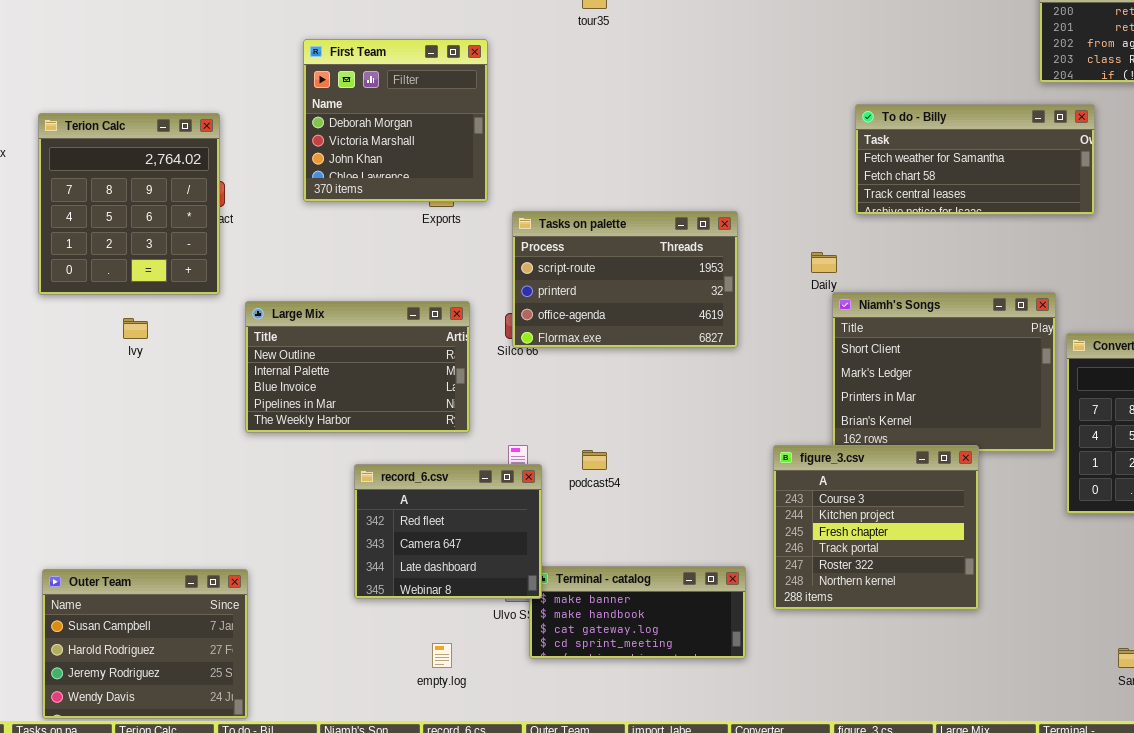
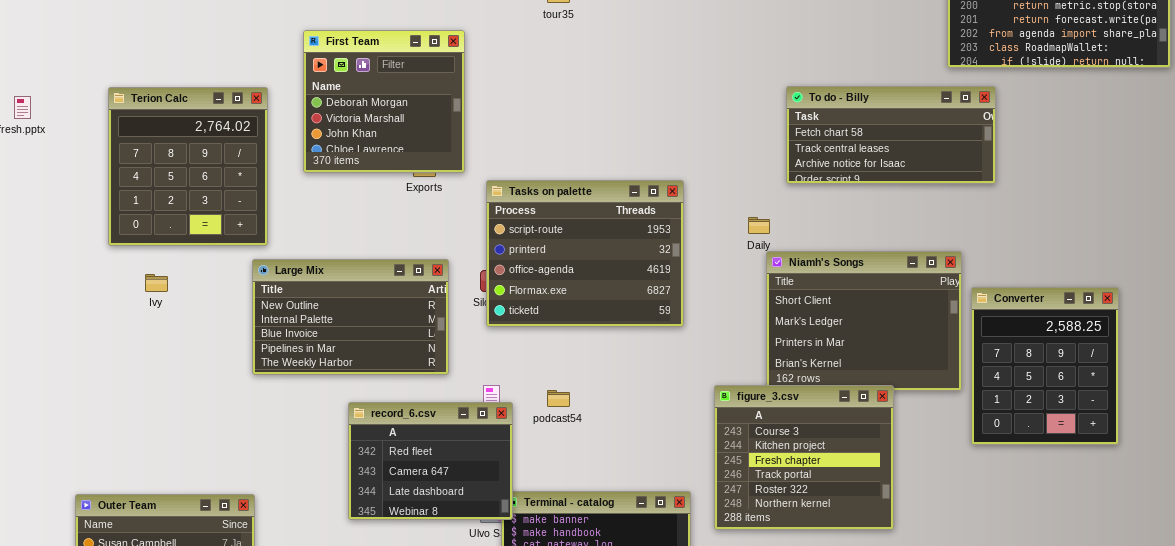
To do - Billy: [855,104,1095,215] -> [786,86,996,184], scrolled down 1 row
Terion Calc: [38,113,220,295] -> [108,87,268,246], moved
Tasks on palette: [512,211,738,348] -> [486,180,684,327], resized

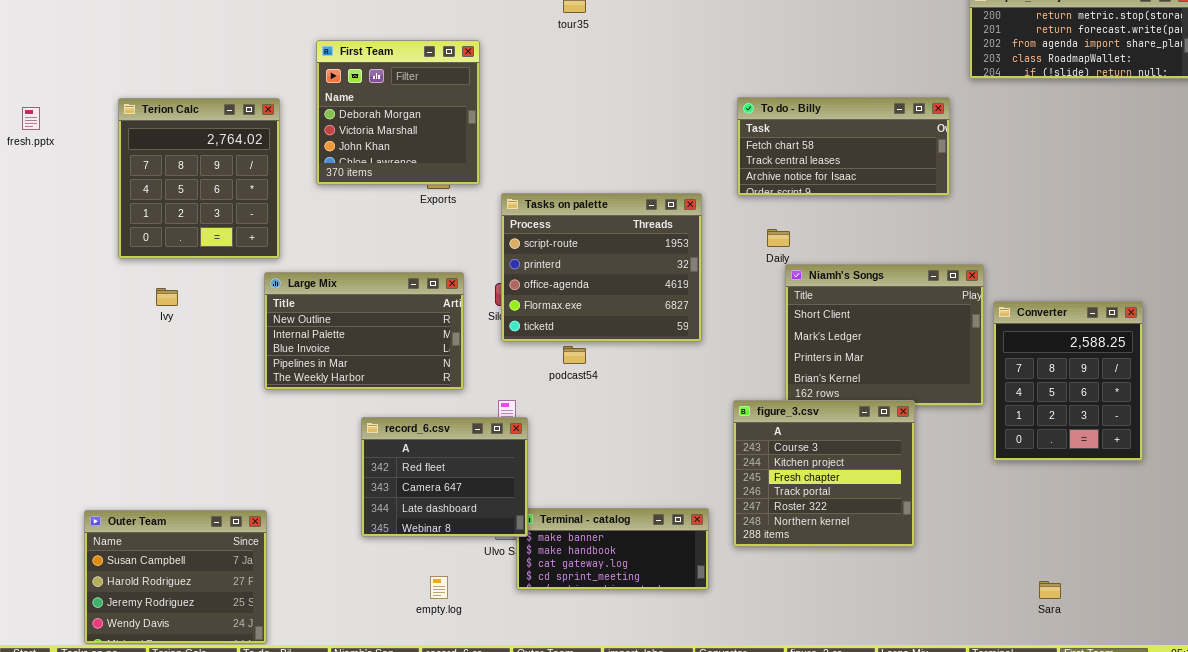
To do - Billy: [786,86,996,184] -> [737,97,950,196], moved
podcast54: [547,390,570,407] -> [563,346,586,364], moved

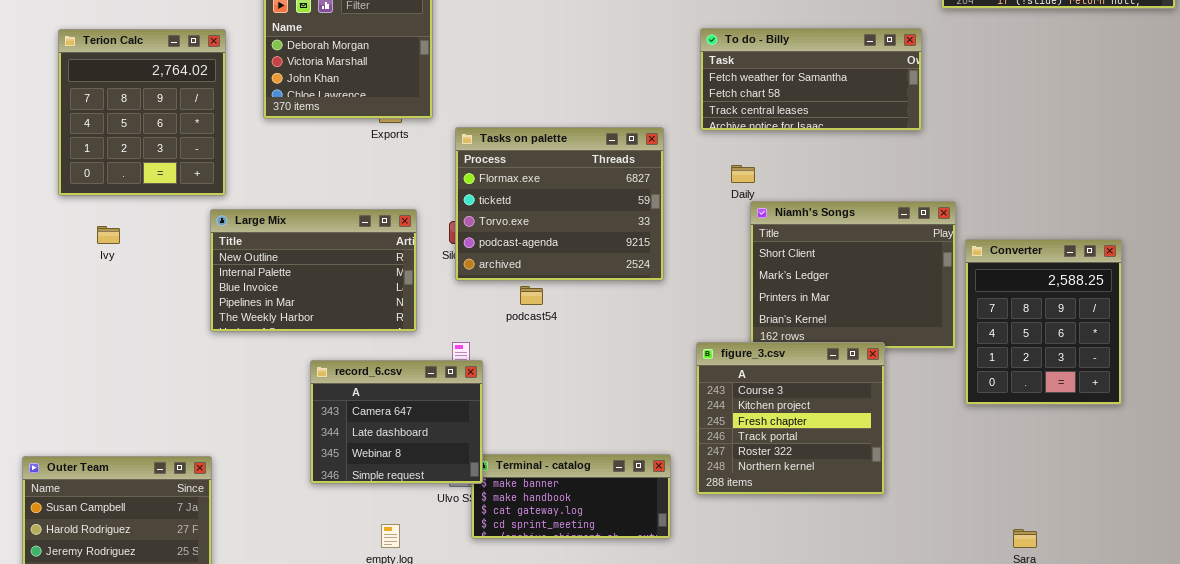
To do - Billy: [737,97,950,196] -> [700,28,922,131], scrolled up 1 row
Tasks on palette: [501,193,702,342] -> [455,127,664,281], scrolled down 3 rows
record_6.csv: [361,417,528,537] -> [310,360,483,484], scrolled down 1 row

